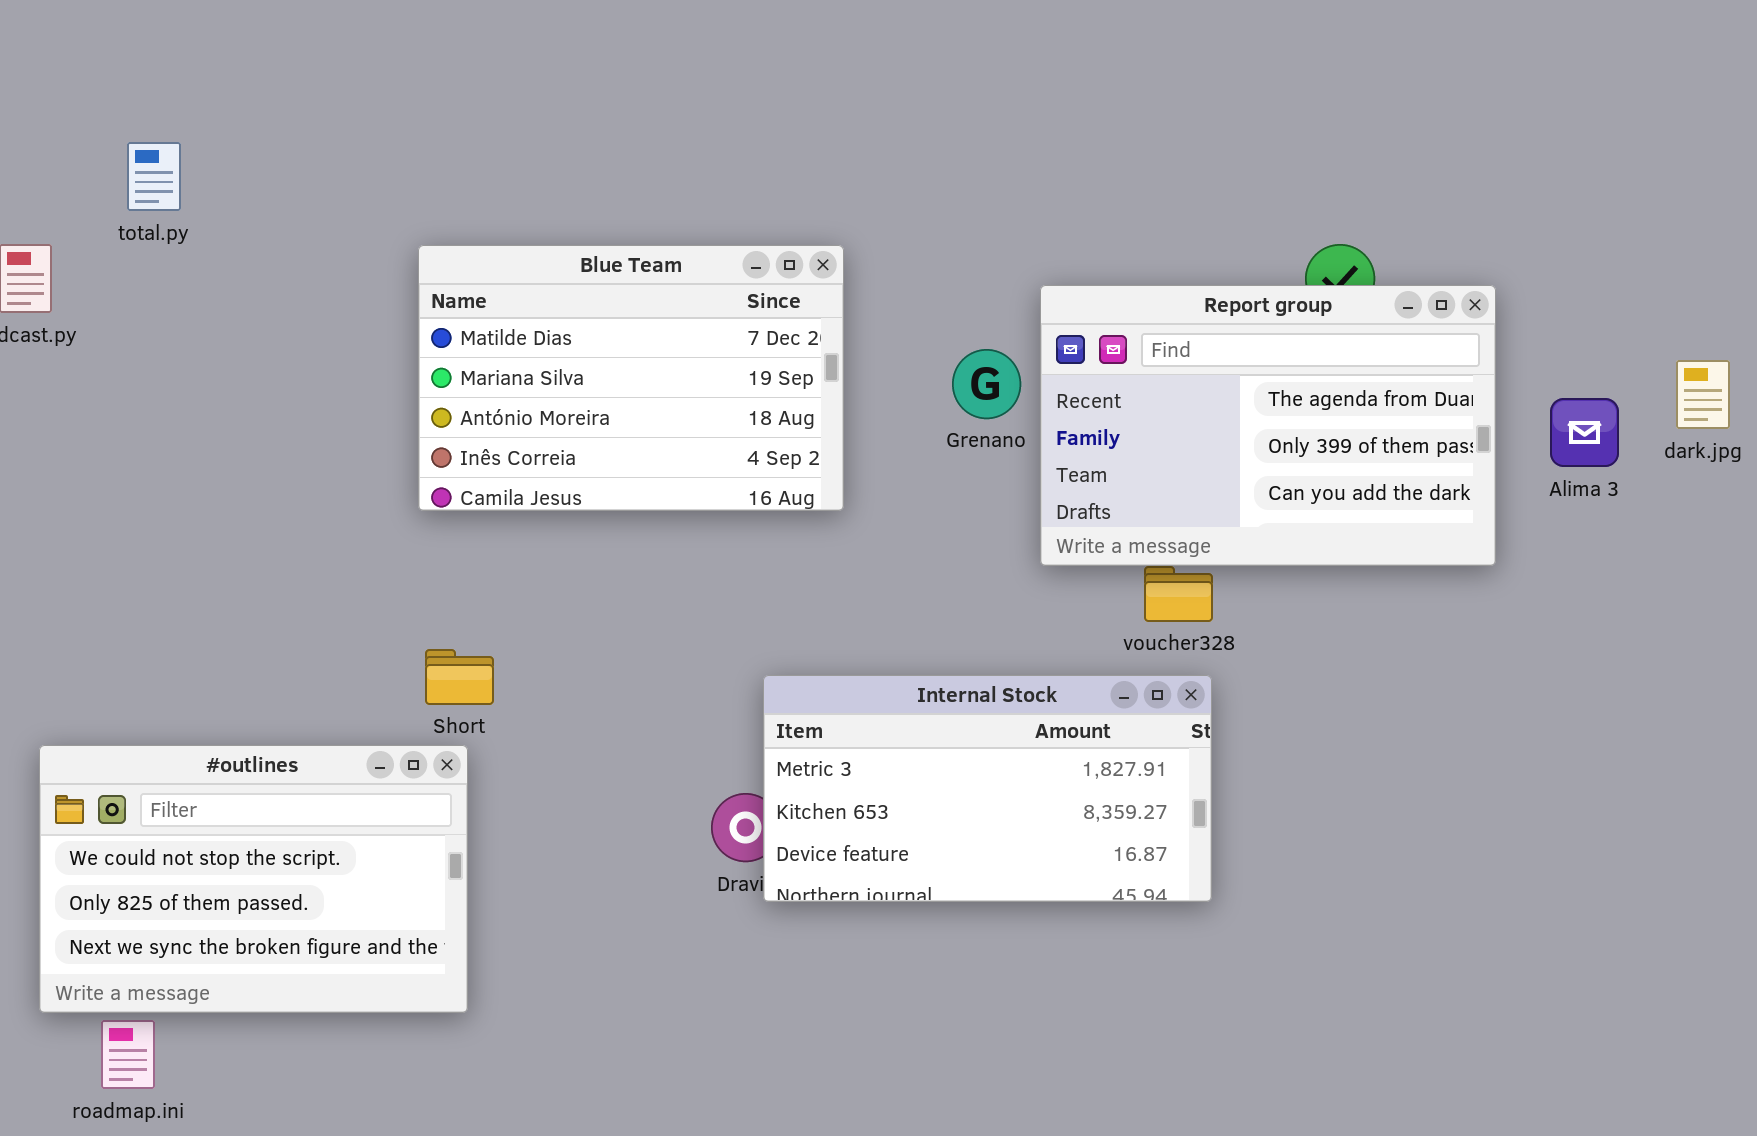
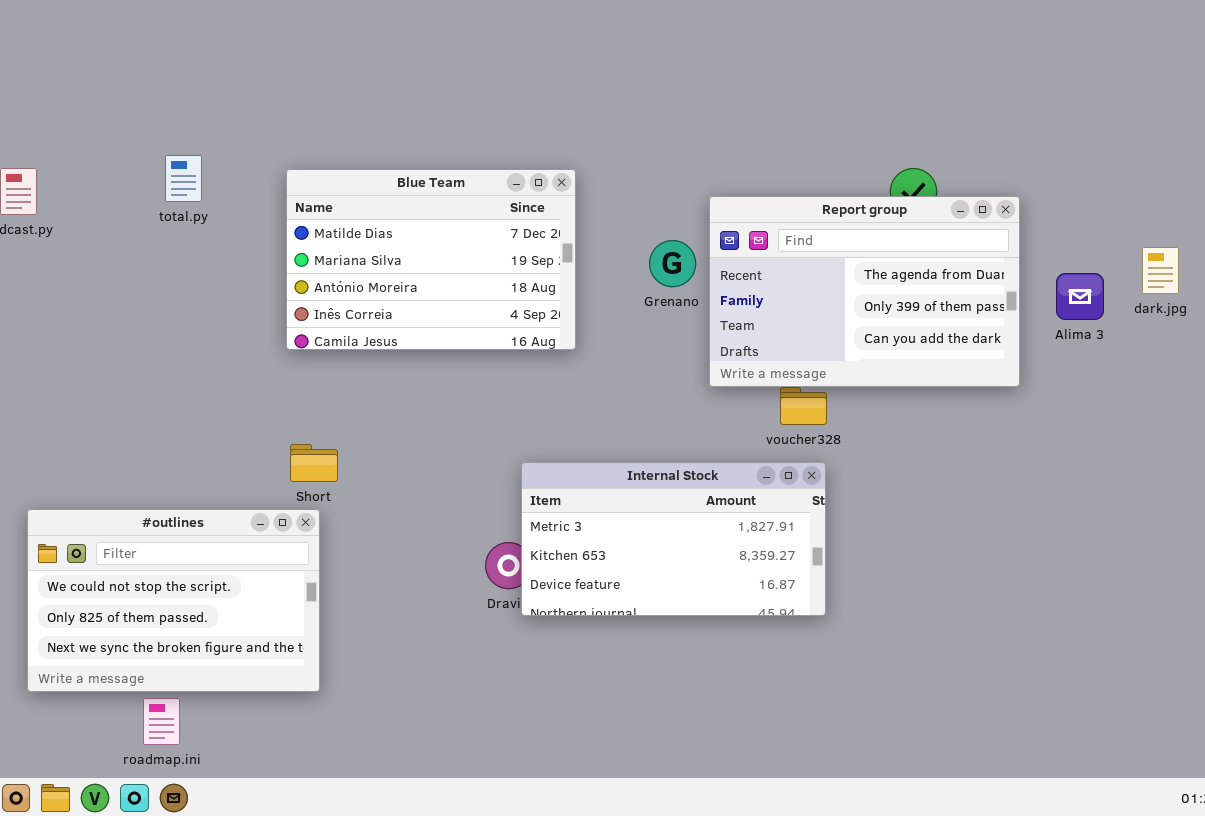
total.py: [127,142,181,211] -> [165,155,202,202], moved
roadmap.ini: [101,1020,155,1089] -> [143,698,180,745], moved

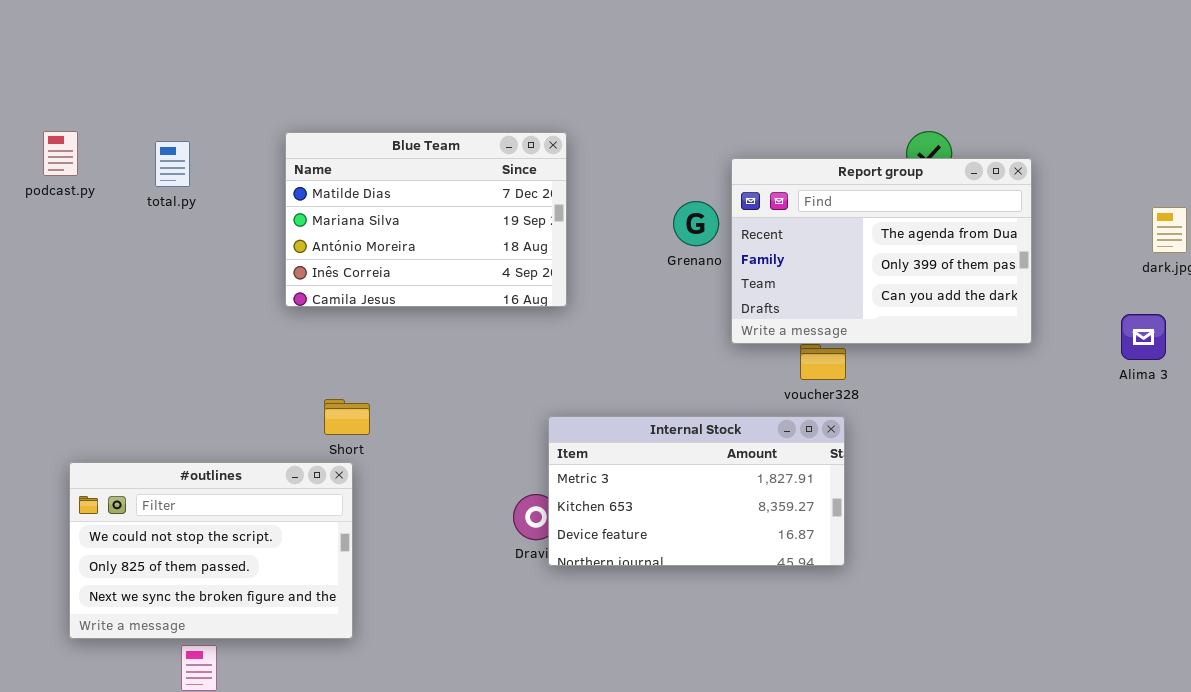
total.py: [165,155,202,202] -> [155,141,190,187], moved
Blue Team: [286,169,576,350] -> [285,132,567,307], moved
Alima 3: [1056,273,1104,320] -> [1121,314,1166,360], moved

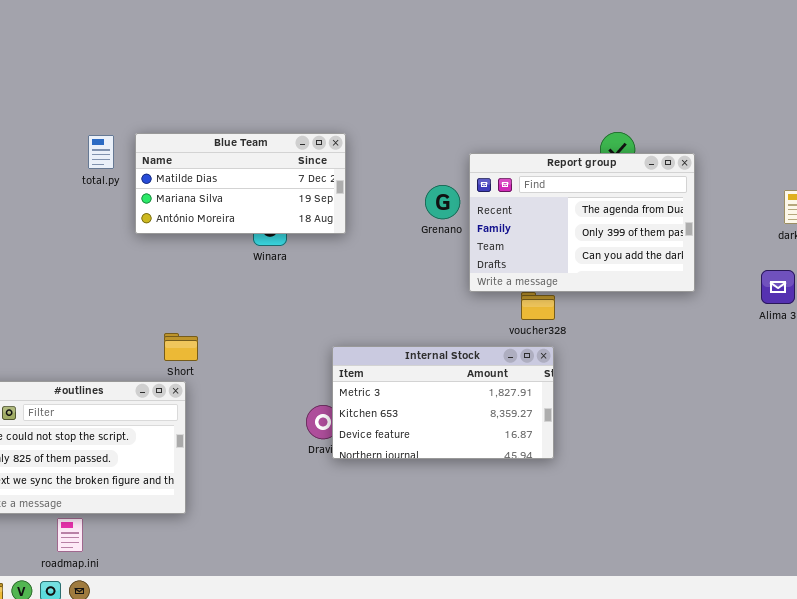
Blue Team: [285,132,567,307] -> [135,133,346,234], resized
total.py: [155,141,190,187] -> [88,135,114,169], moved

